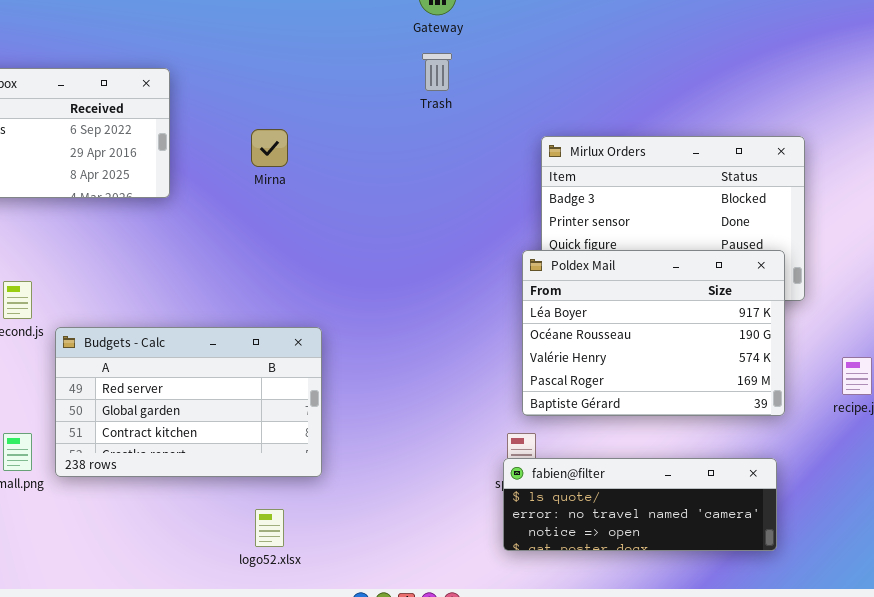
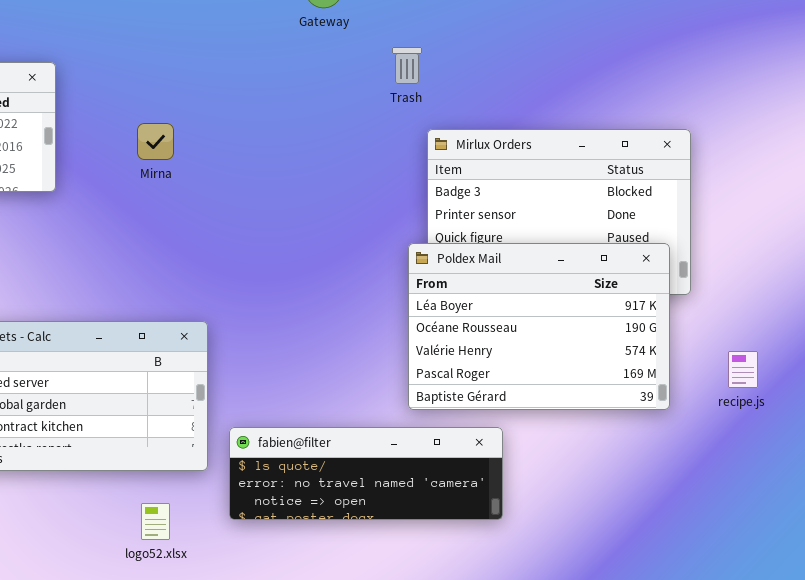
Trash: [422,53,452,91] -> [392,47,422,84], moved
fabien@filter: [503,458,777,551] -> [229,427,503,520], moved

